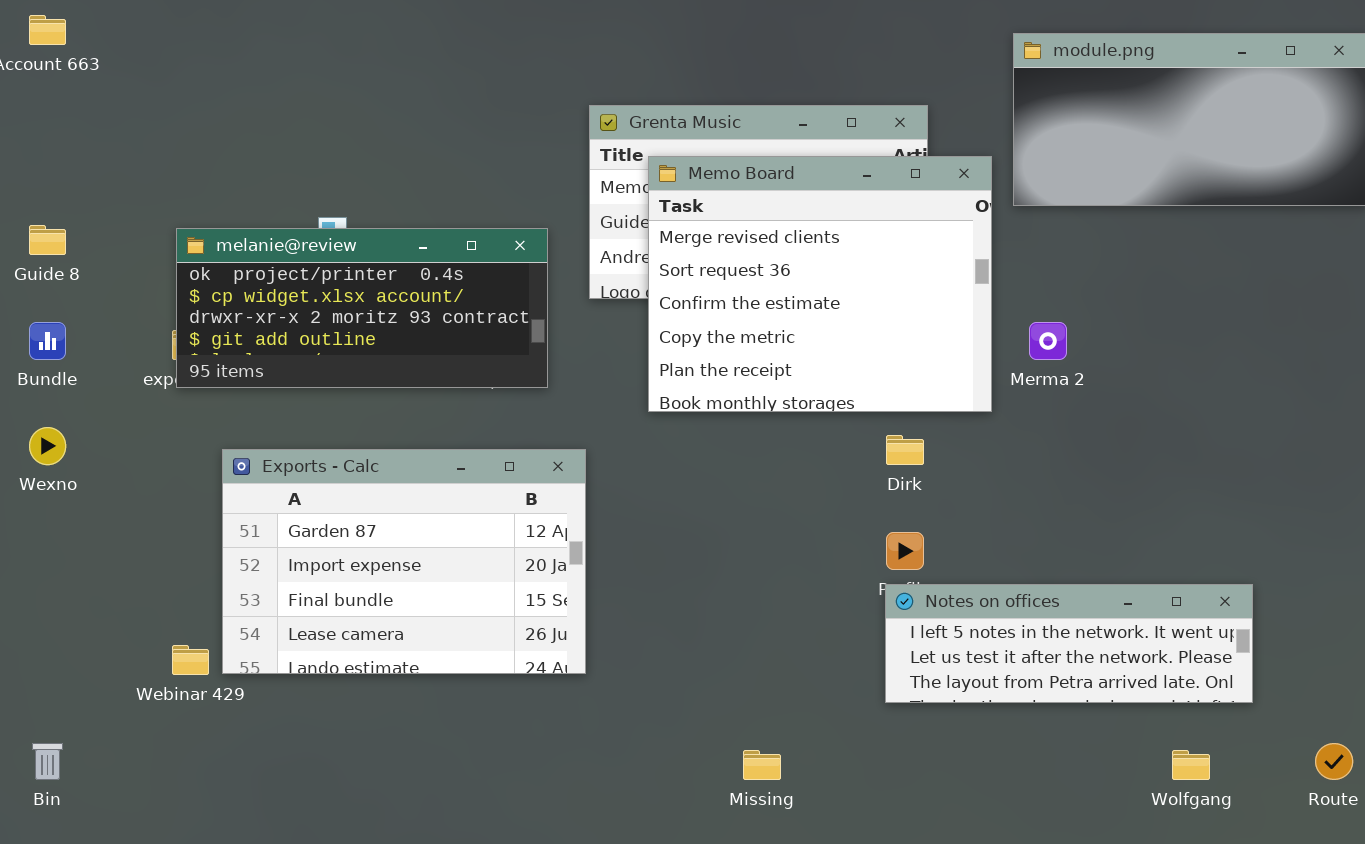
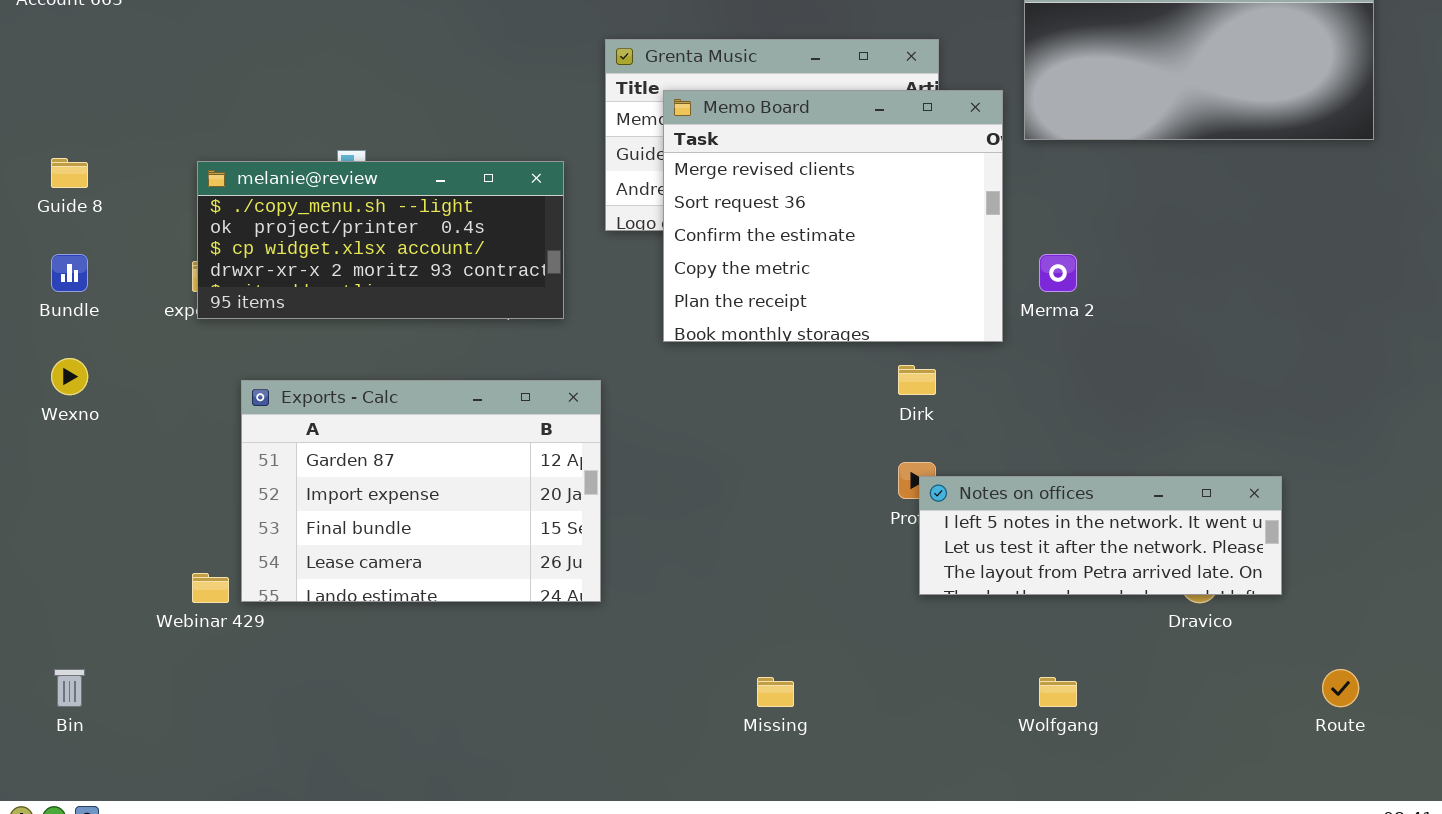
melanie@review: [176,228,548,388] -> [197,161,564,319], scrolled up 1 row
Notes on offices: [885,584,1253,703] -> [919,476,1282,595], moved
Wolfgang: [1172,750,1210,780] -> [1039,677,1077,707], moved

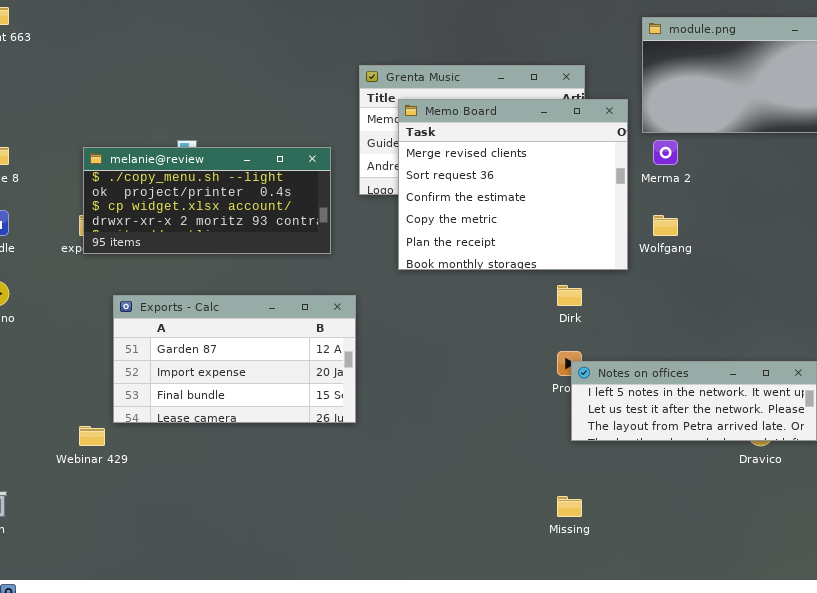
Merma 2: [1039,254,1077,292] -> [653,140,678,165], moved
Exports - Calc: [241,380,601,602] -> [113,295,356,423], resized
Missing: [757,677,794,707] -> [557,496,582,517], moved
Wolfgang: [1039,677,1077,707] -> [653,215,678,236], moved

